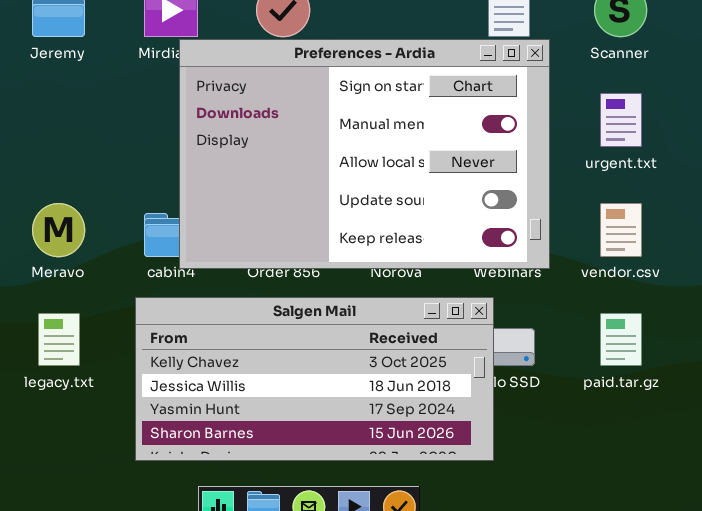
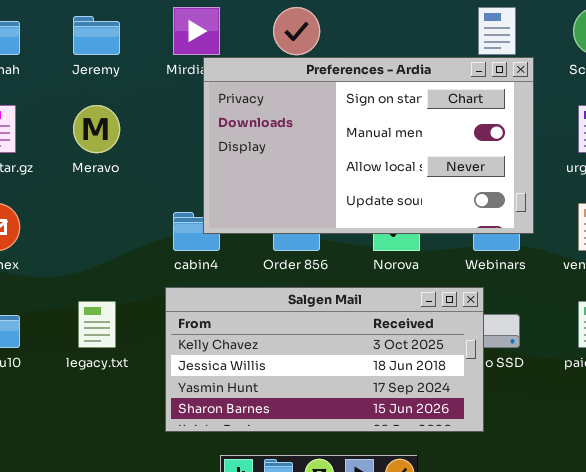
Preferences - Ardia: [179,39,550,269] -> [203,57,534,234], resized
Meravo: [32,203,85,257] -> [73,105,120,153], moved

